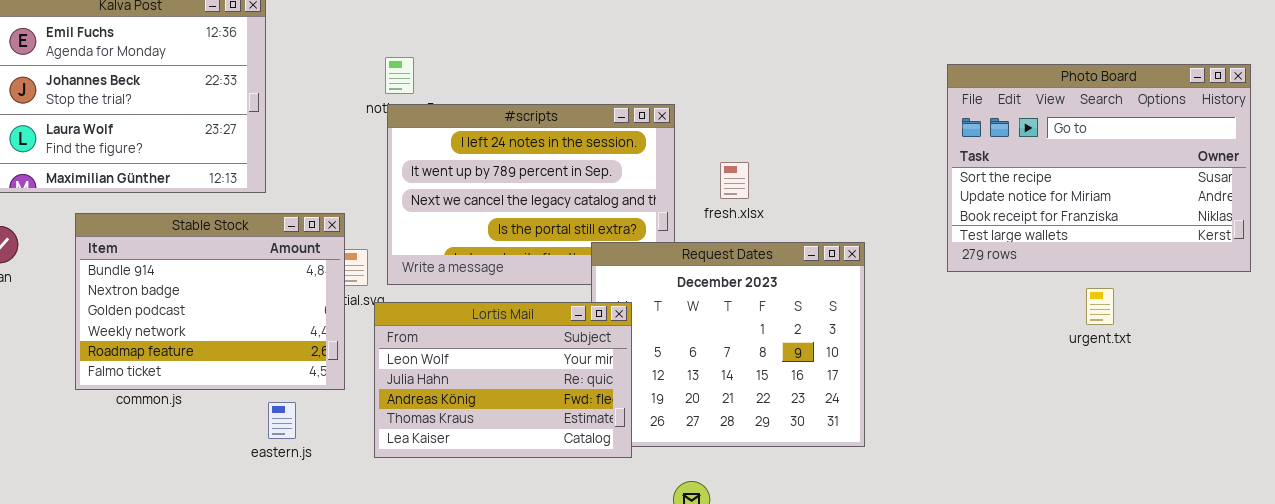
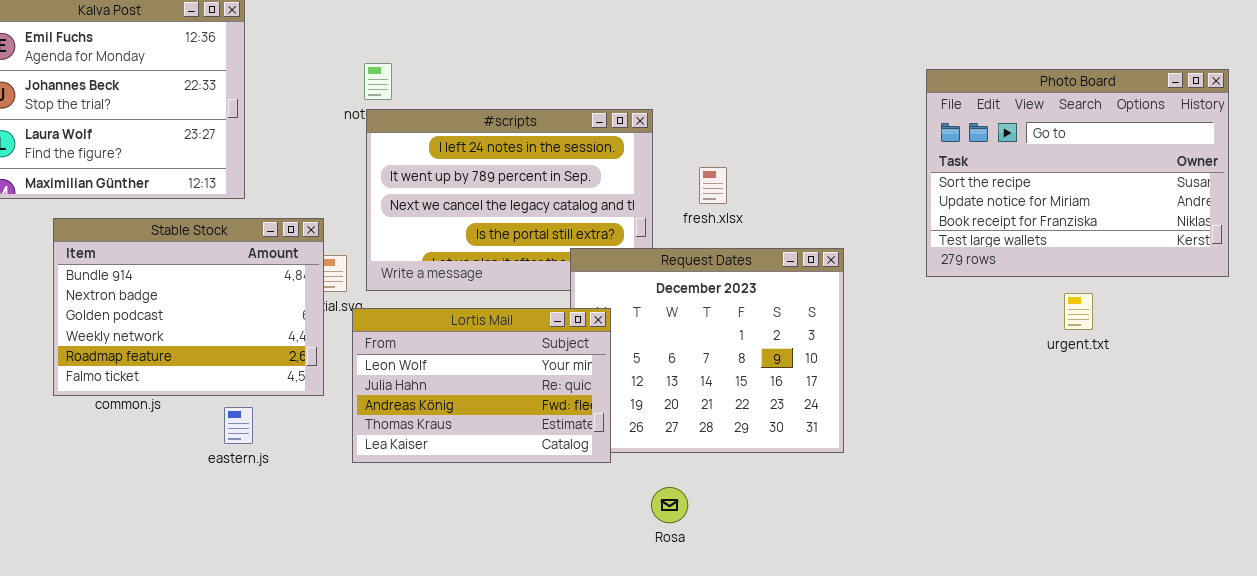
eastern.js: [268,402,296,439] -> [224,407,253,444], moved

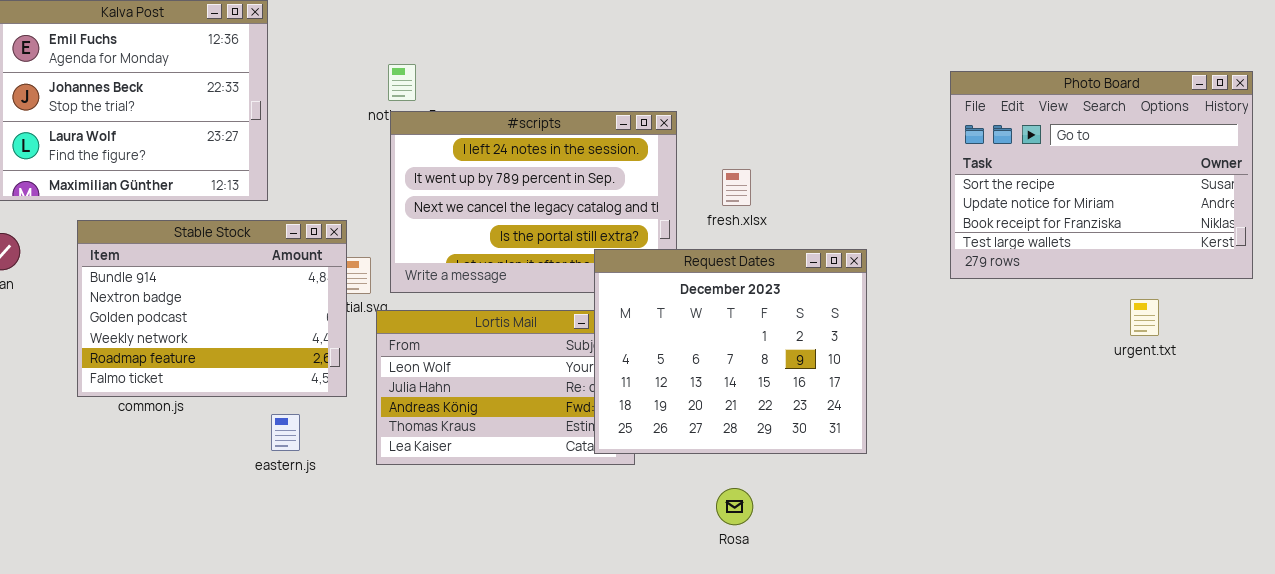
Request Dates: [570,248,844,453] -> [594,249,867,454], raised
urgent.txt: [1064,293,1093,330] -> [1130,299,1159,336], moved
eastern.js: [224,407,253,444] -> [271,414,300,451], moved
Rosa: [651,487,688,523] -> [716,488,753,525], moved

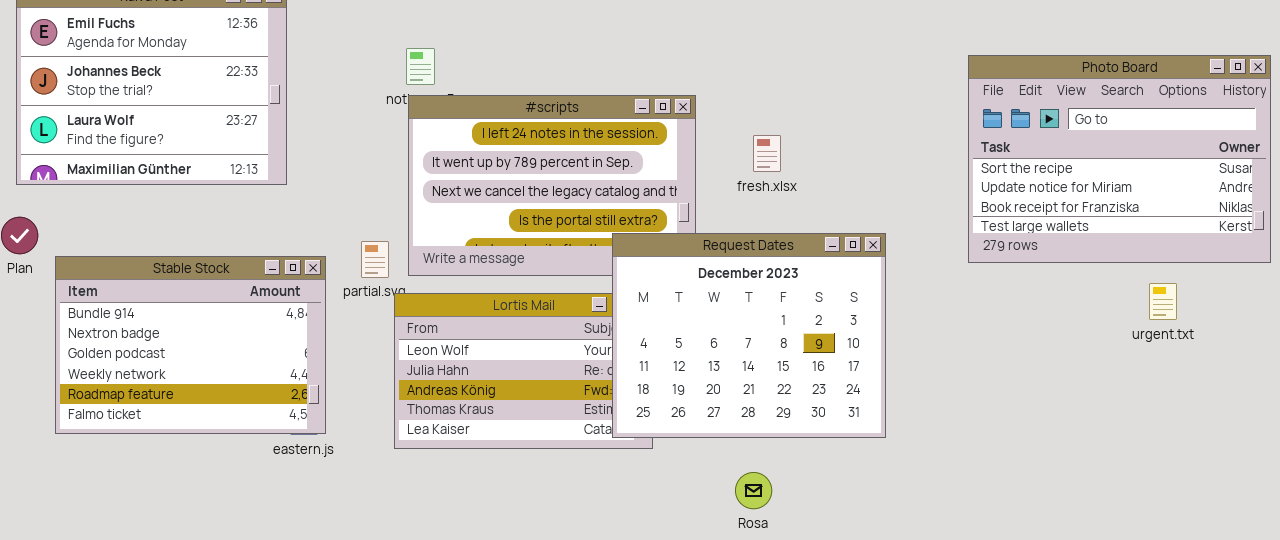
fresh.xlsx: [722,169,751,206] -> [753,135,781,172], moved
Stable Stock: [77,220,347,397] -> [55,256,326,434], moved

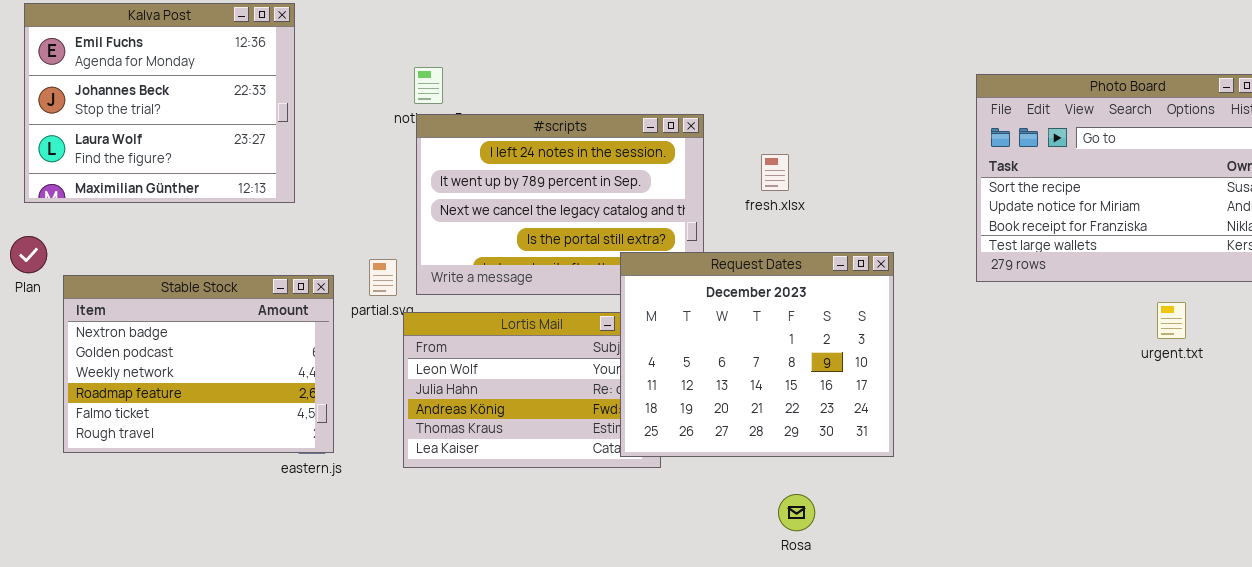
Stable Stock: [55,256,326,434] -> [63,275,334,453], scrolled down 1 row
Rosa: [735,472,772,509] -> [778,494,815,531], moved

